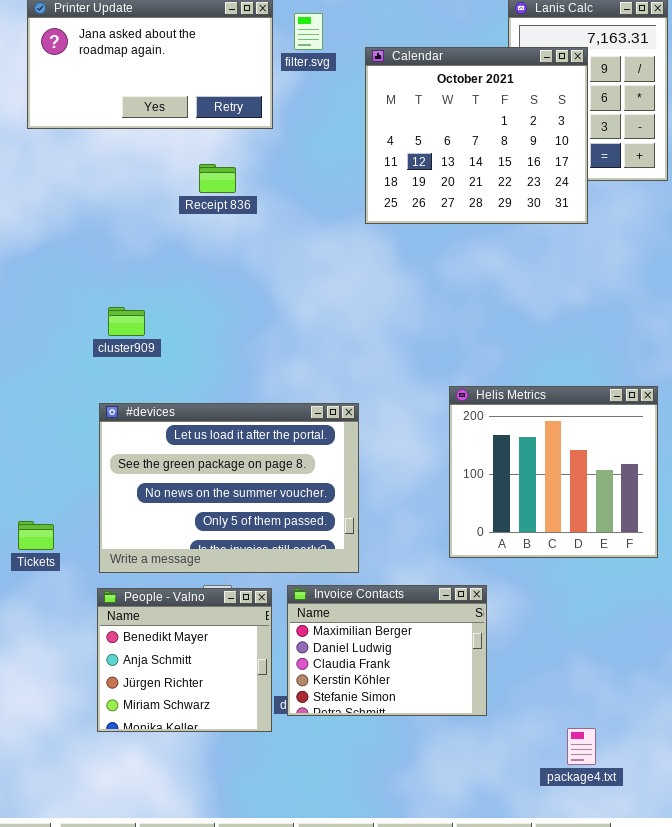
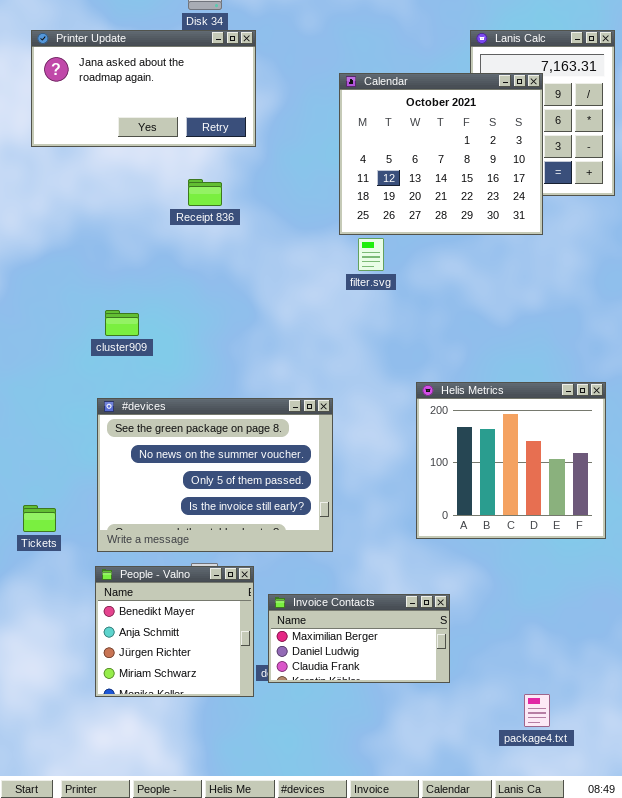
filter.svg: [294,13,323,50] -> [358,238,384,271], moved
#devices: [99,403,359,573] -> [97,398,333,552], scrolled down 1 row
Invoice Contacts: [287,585,487,716] -> [268,594,450,683], resized

